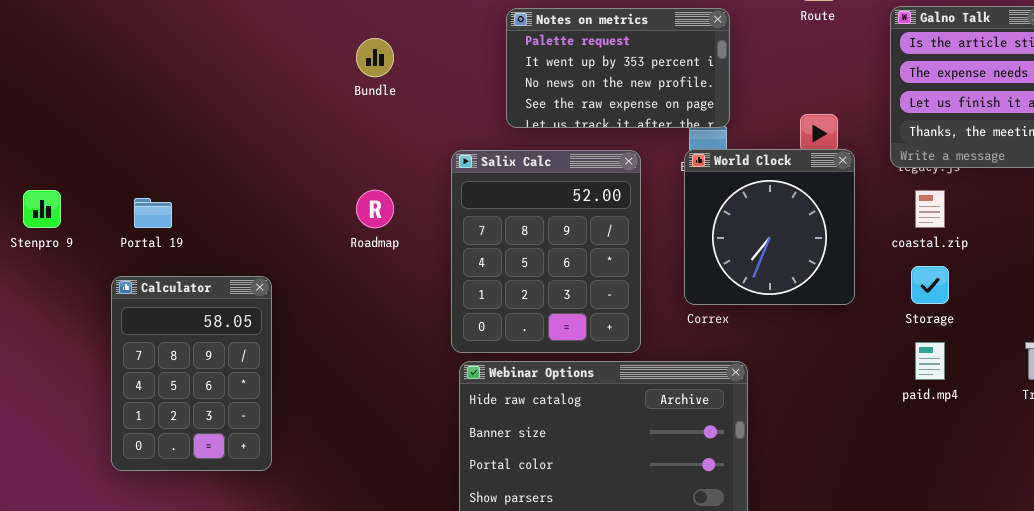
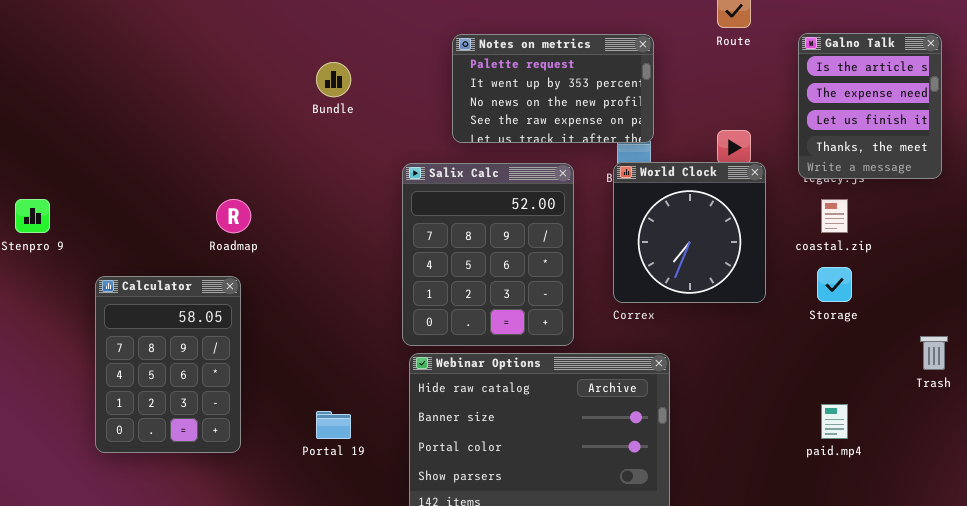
Roadmap: [356,190,394,228] -> [216,199,251,233], moved
Portal 19: [134,198,172,228] -> [316,411,351,439], moved
paid.mp4: [915,342,945,380] -> [821,404,848,439], moved

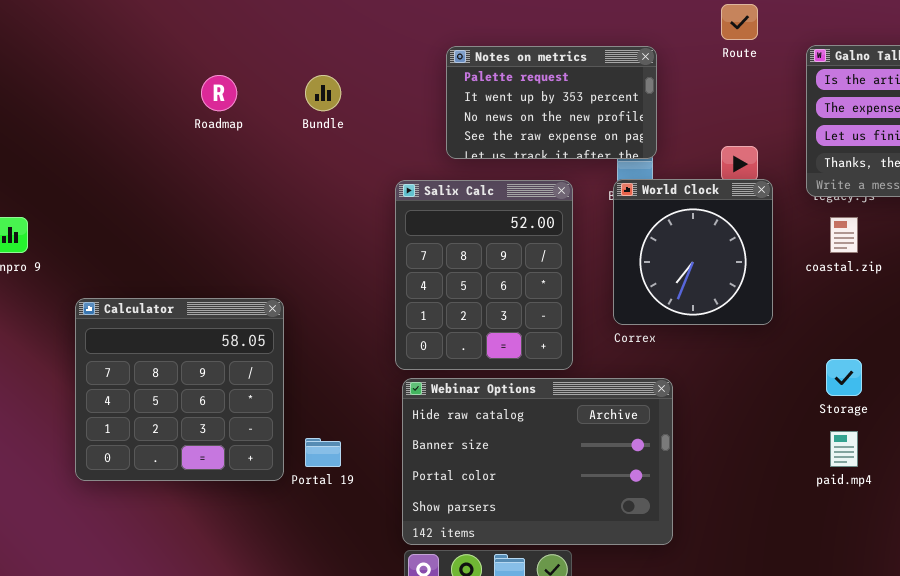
Roadmap: [216,199,251,233] -> [201,75,237,111], moved
Storage: [817,267,852,302] -> [826,359,862,396], moved
Calculator: [95,276,241,453] -> [75,298,284,481], resized

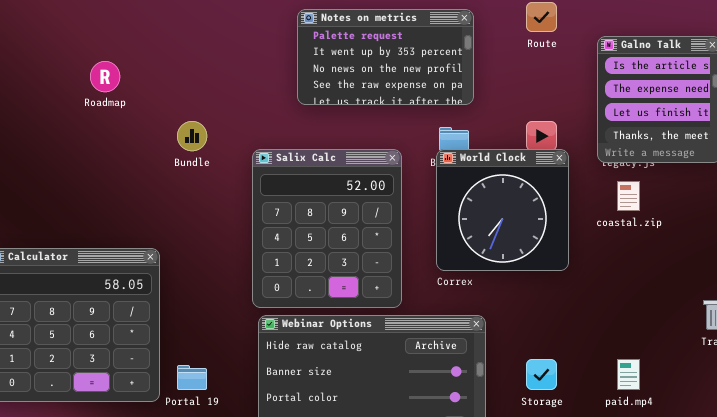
Notes on metrics: [446,46,657,159] -> [297,9,474,105], moved
Bundle: [305,75,341,111] -> [177,121,207,151], moved
Storage: [826,359,862,396] -> [526,359,557,390], moved

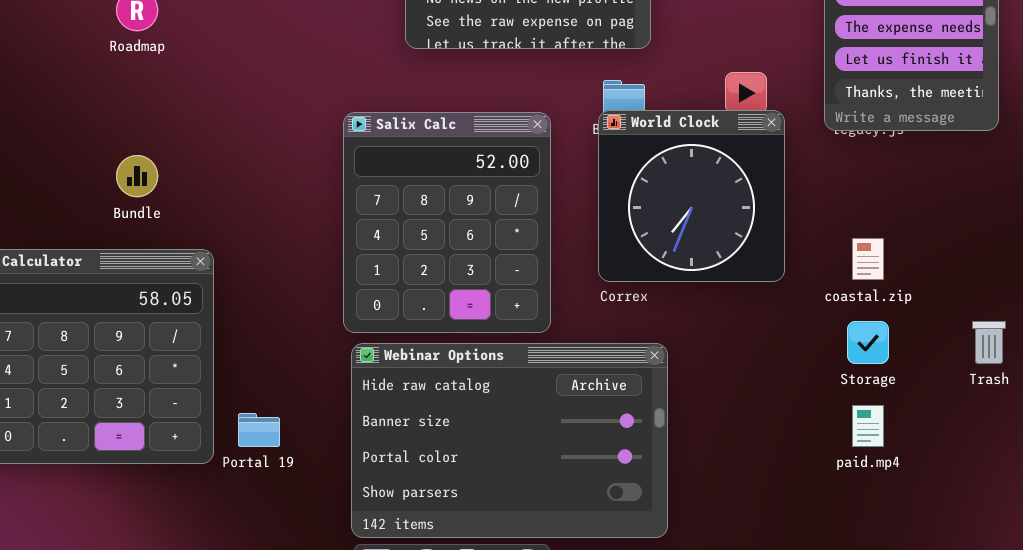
Bundle: [177,121,207,151] -> [116,155,158,197], moved
coastal.zip: [617,181,640,211] -> [852,238,884,280], moved
Storage: [526,359,557,390] -> [847,321,889,364], moved

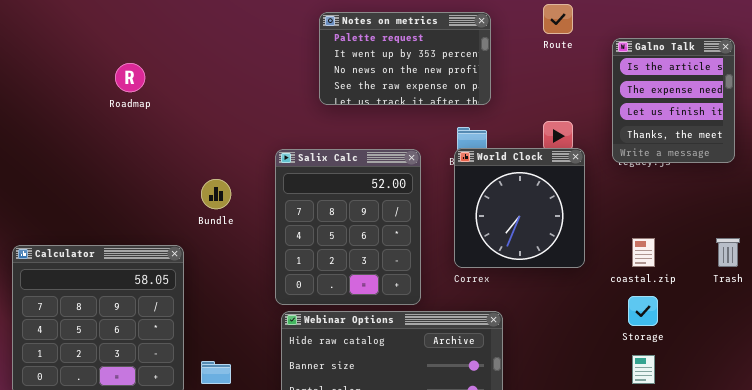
Bundle: [116,155,158,197] -> [201,179,231,209], moved
Trash: [972,321,1006,364] -> [716,238,740,267], moved

